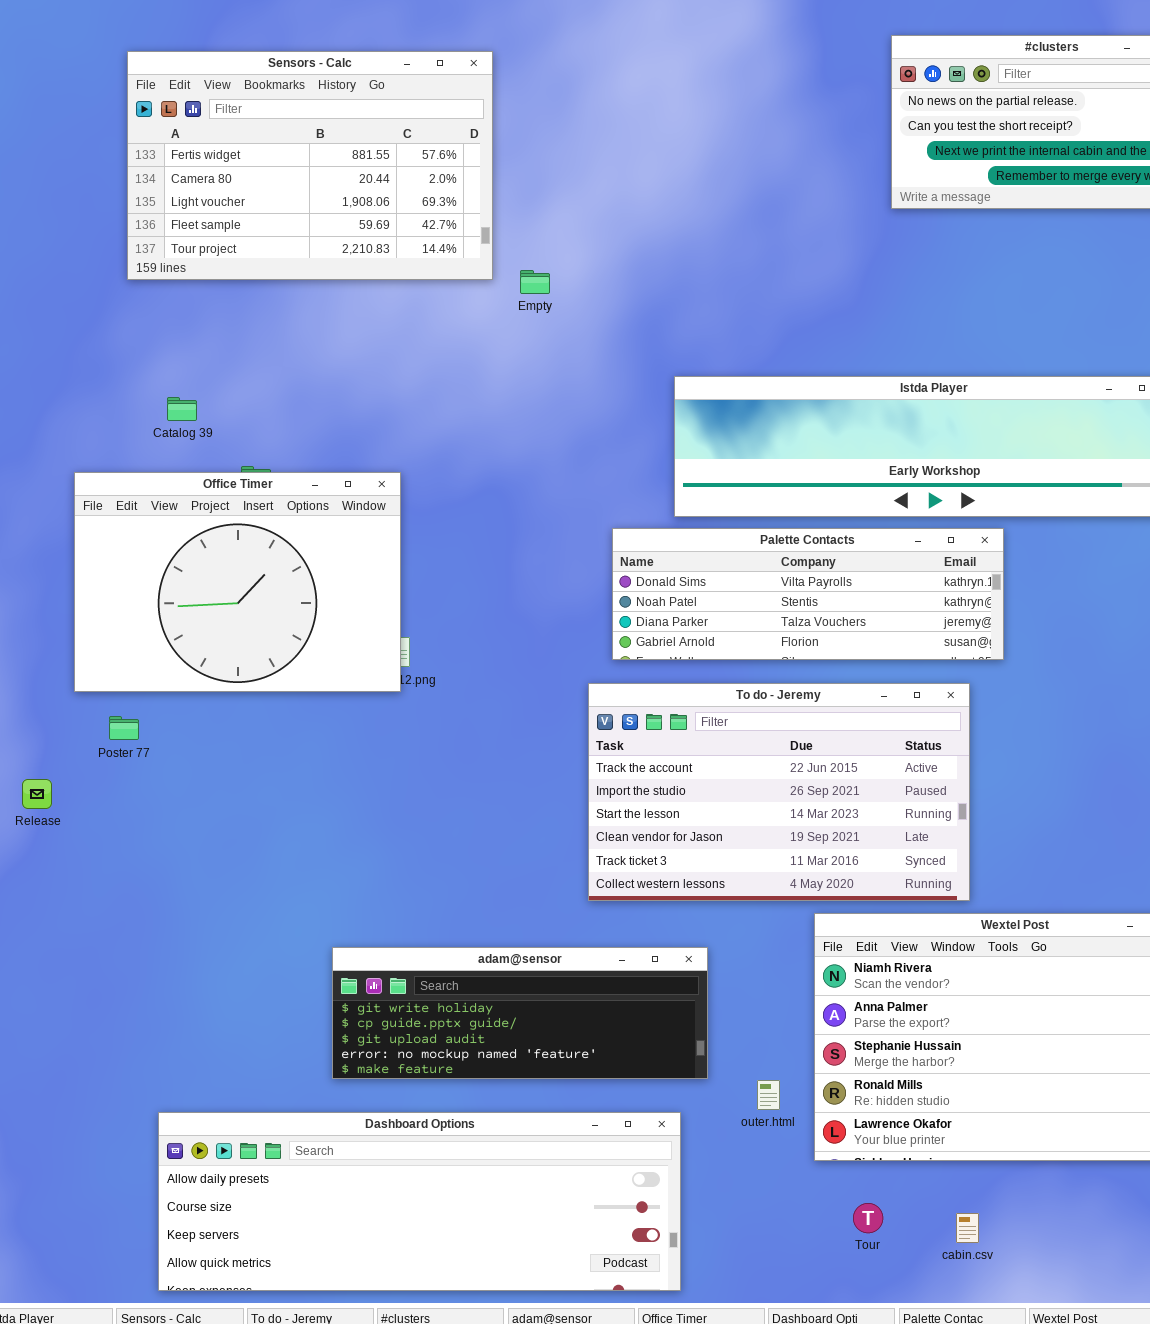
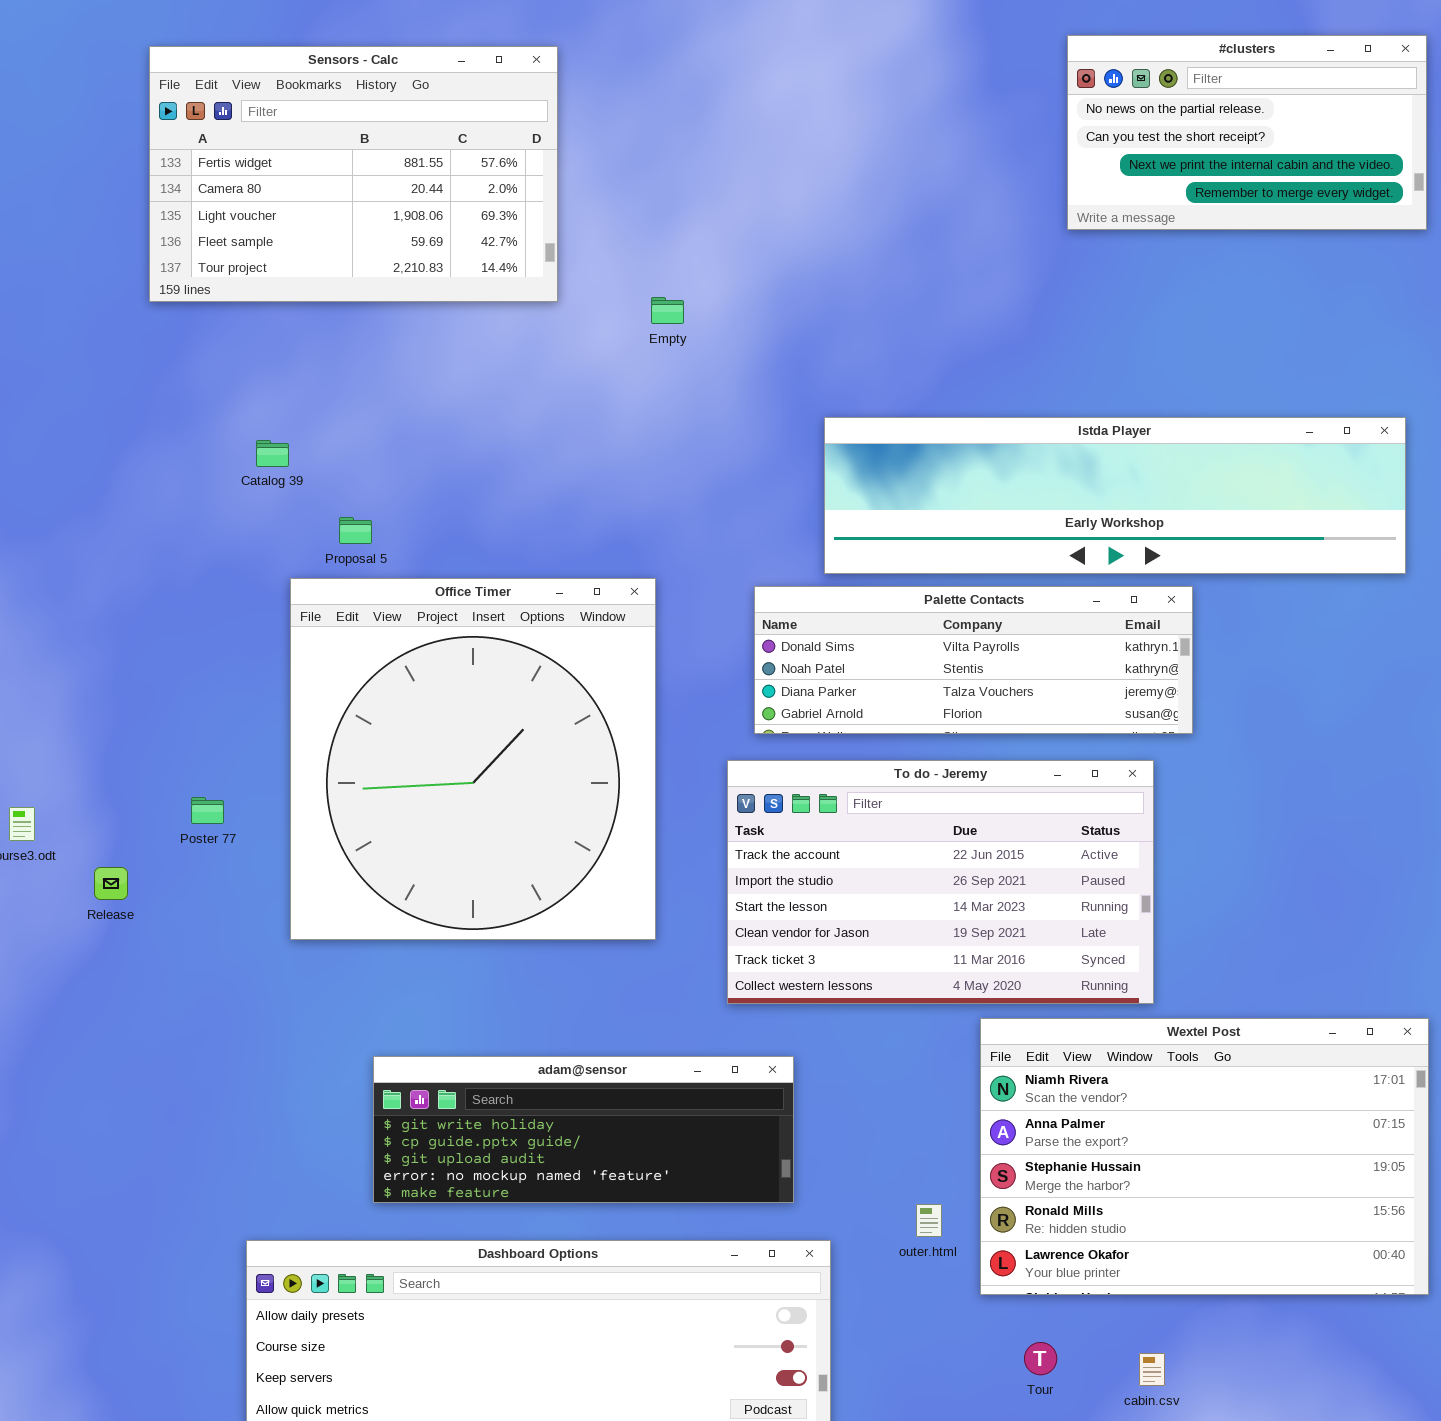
Sensors - Calc: [127,51,493,280] -> [149,46,558,302], moved
Office Timer: [74,472,401,692] -> [290,578,656,940], moved, resized
adam@sensor: [332,947,708,1079] -> [373,1056,794,1203], moved

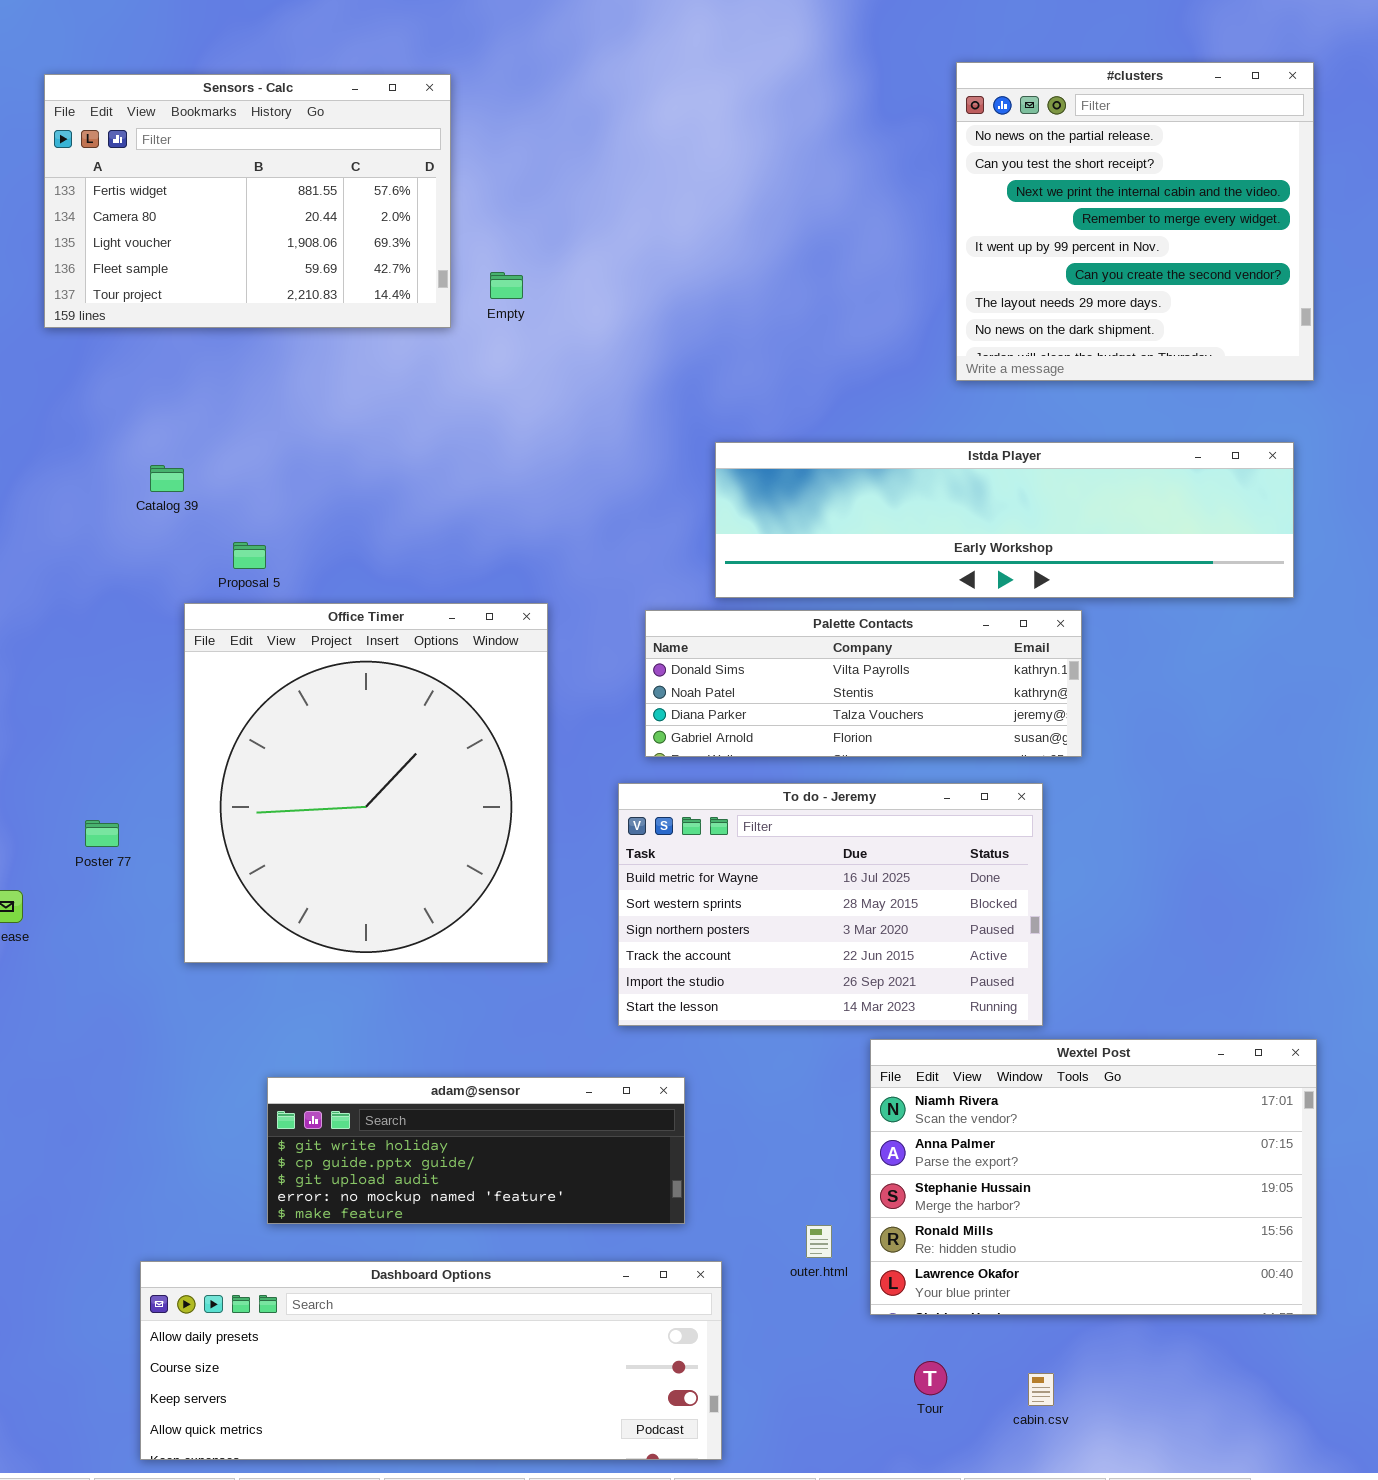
#clusters: [1067,35,1427,230] -> [956,62,1314,381], resized
Empty: [651,297,684,324] -> [490,272,523,299], moved
To do - Jeremy: [727,760,1154,1004] -> [618,783,1043,1026], scrolled up 3 rows

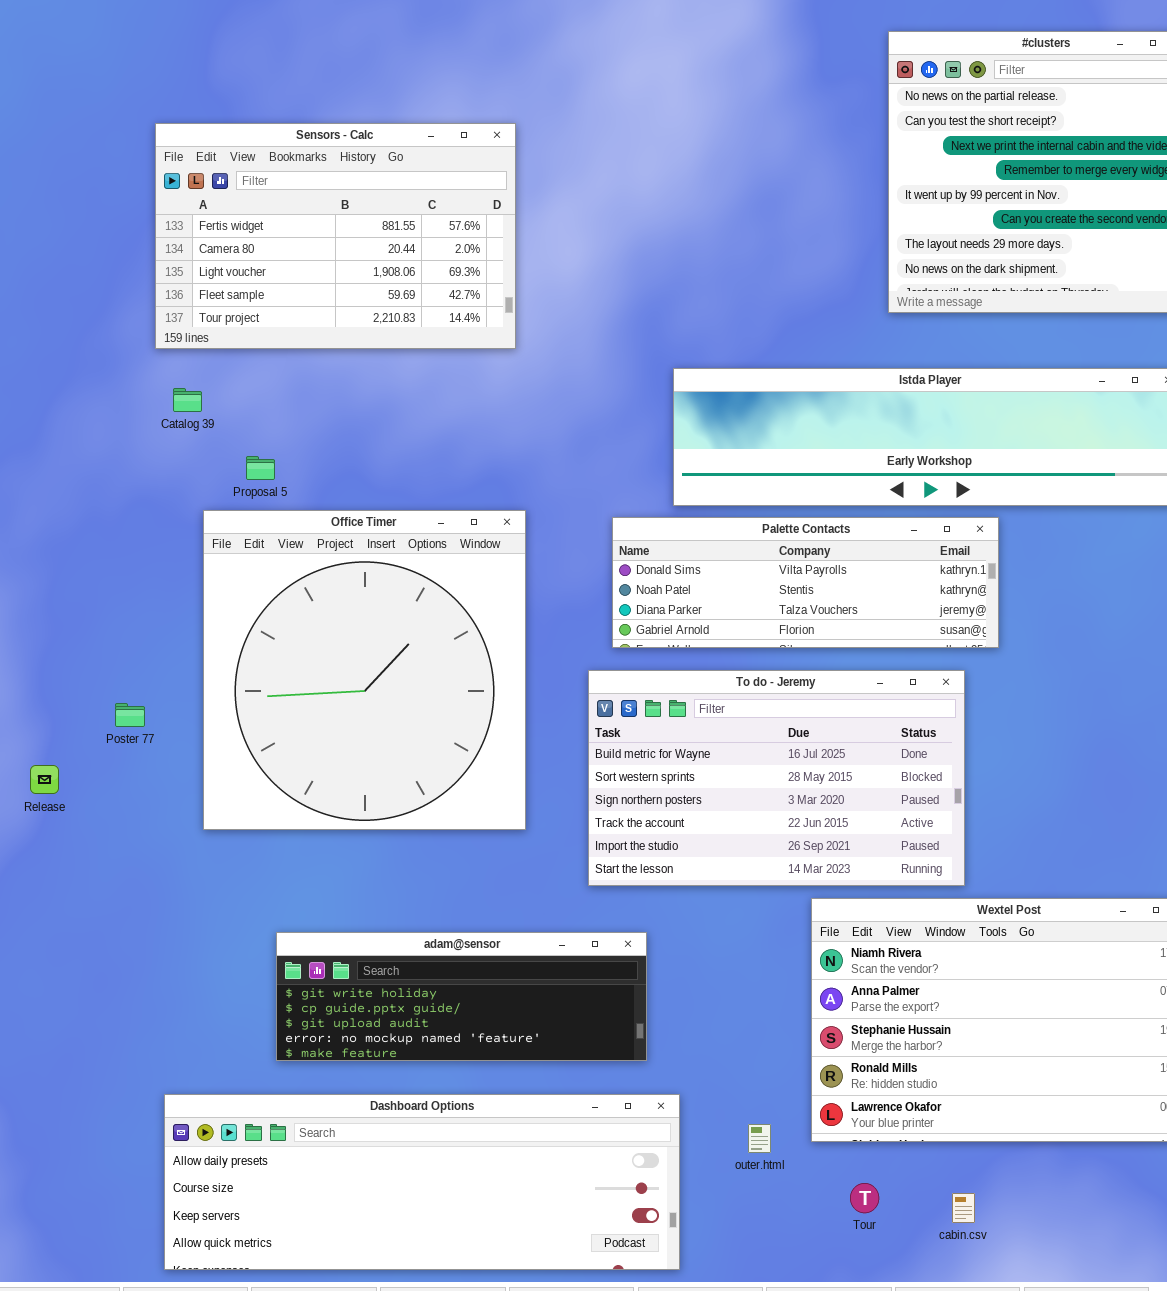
Sensors - Calc: [44,74,451,328] -> [155,123,516,349], moved
outer.html: [806,1225,832,1258] -> [748,1124,771,1153], moved

